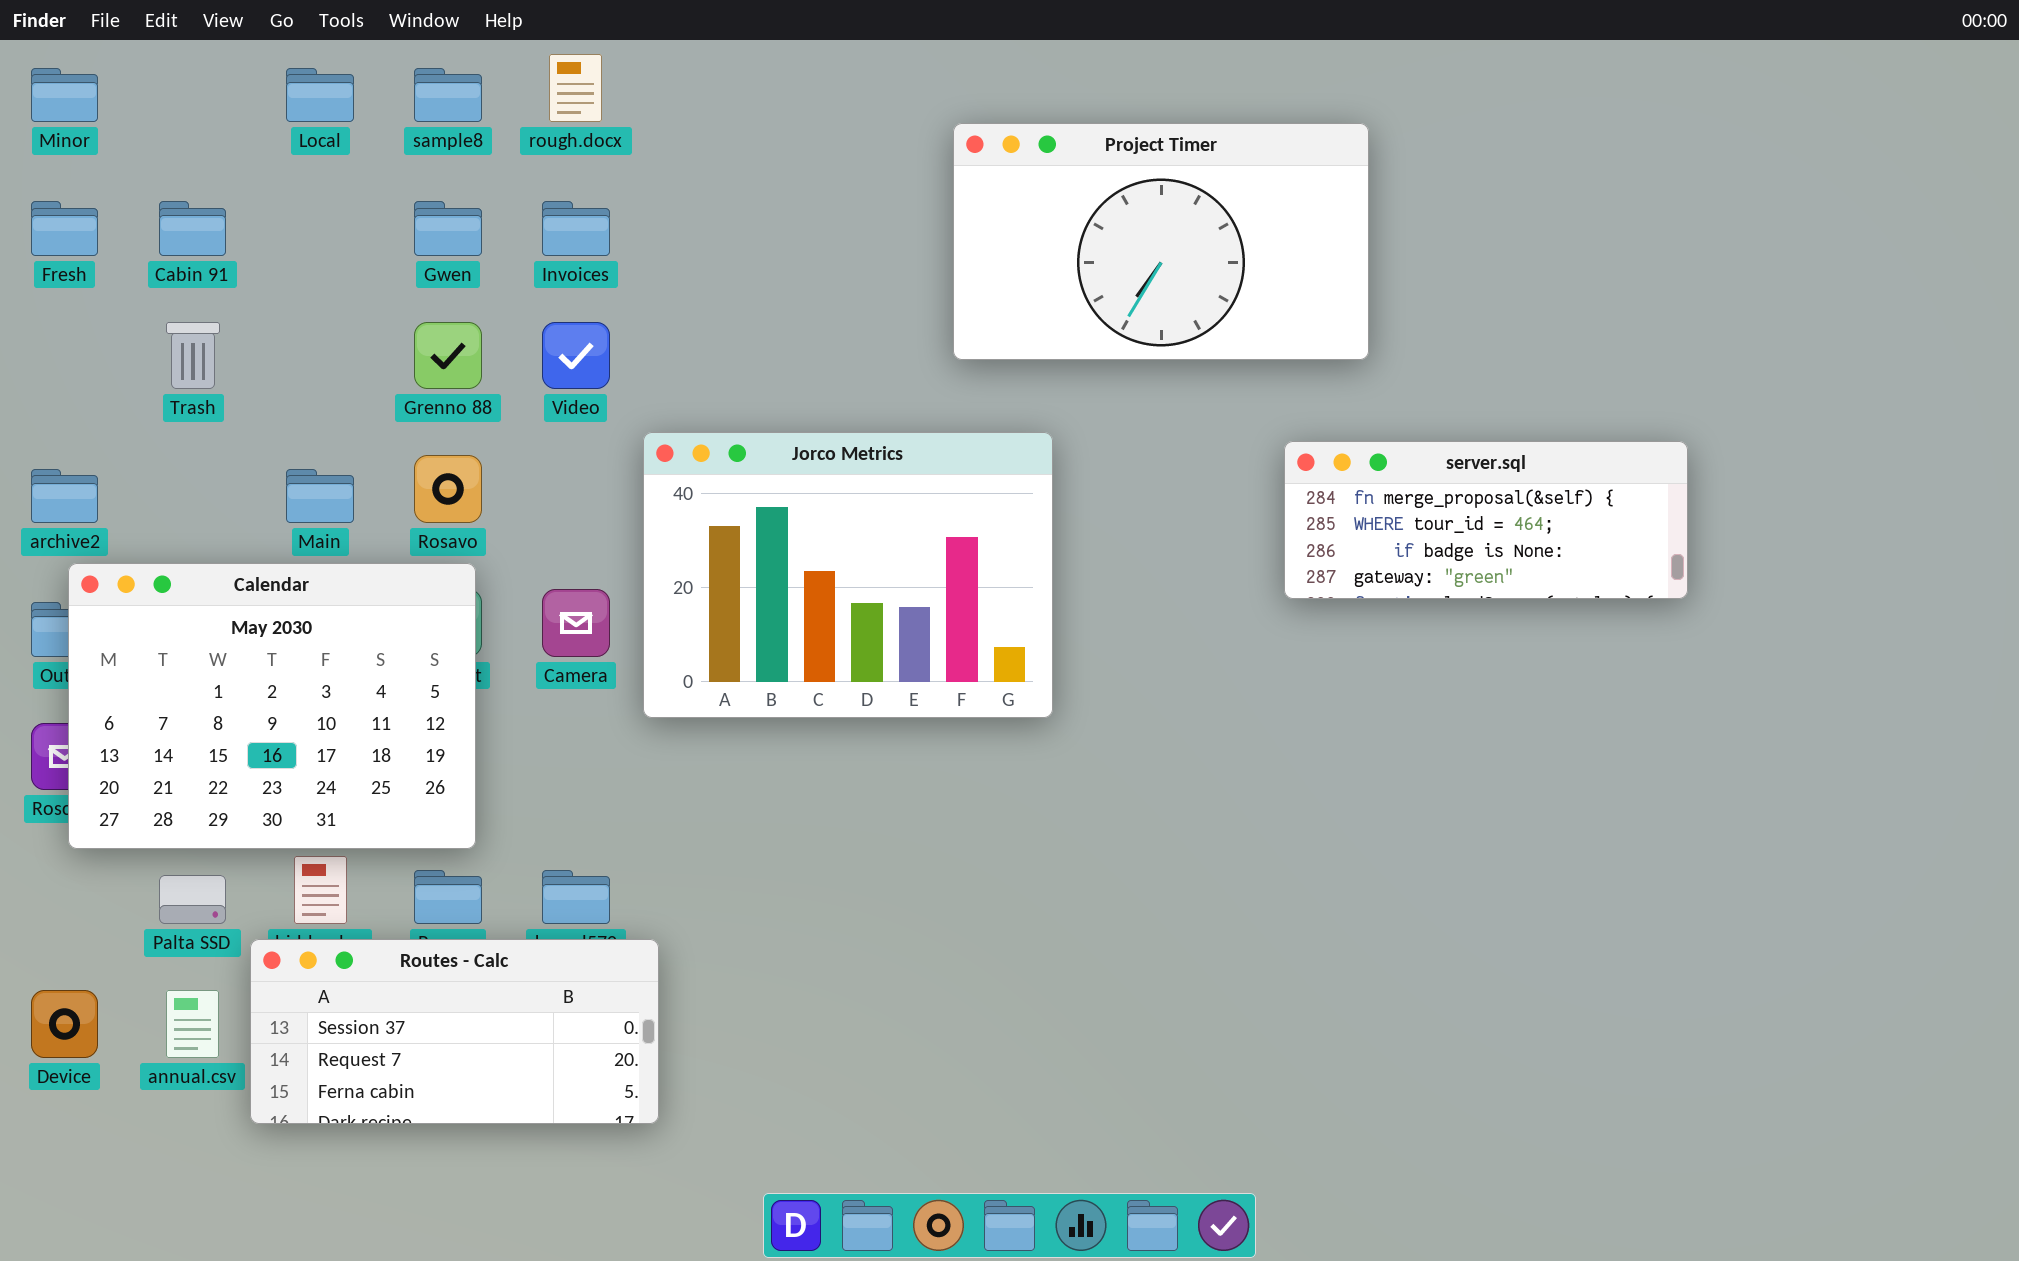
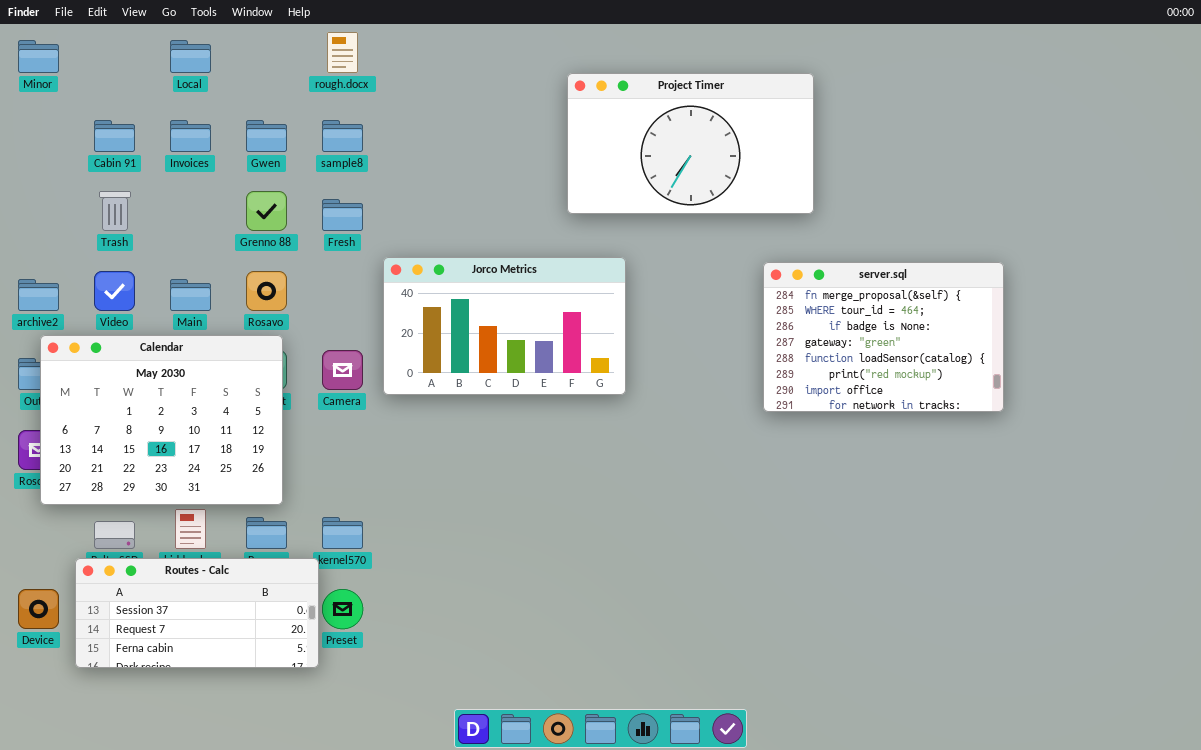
sample8: [414,68,482,122] -> [322,120,363,152], moved
Fresh: [31,201,98,256] -> [322,199,363,231], moved
Invoices: [542,201,610,256] -> [170,120,211,152], moved
Video: [542,322,610,389] -> [94,271,135,311], moved
Jorco Metrics: [643,432,1053,718] -> [383,257,626,395], resized
server.sql: [1284,441,1688,599] -> [763,262,1004,412], resized
Routes - Calc: [250,939,659,1124] -> [75,558,319,668], moved

